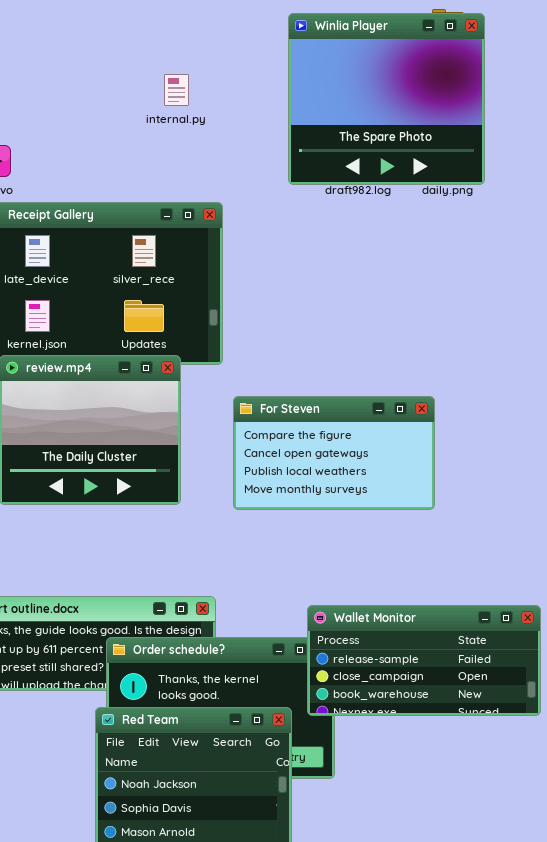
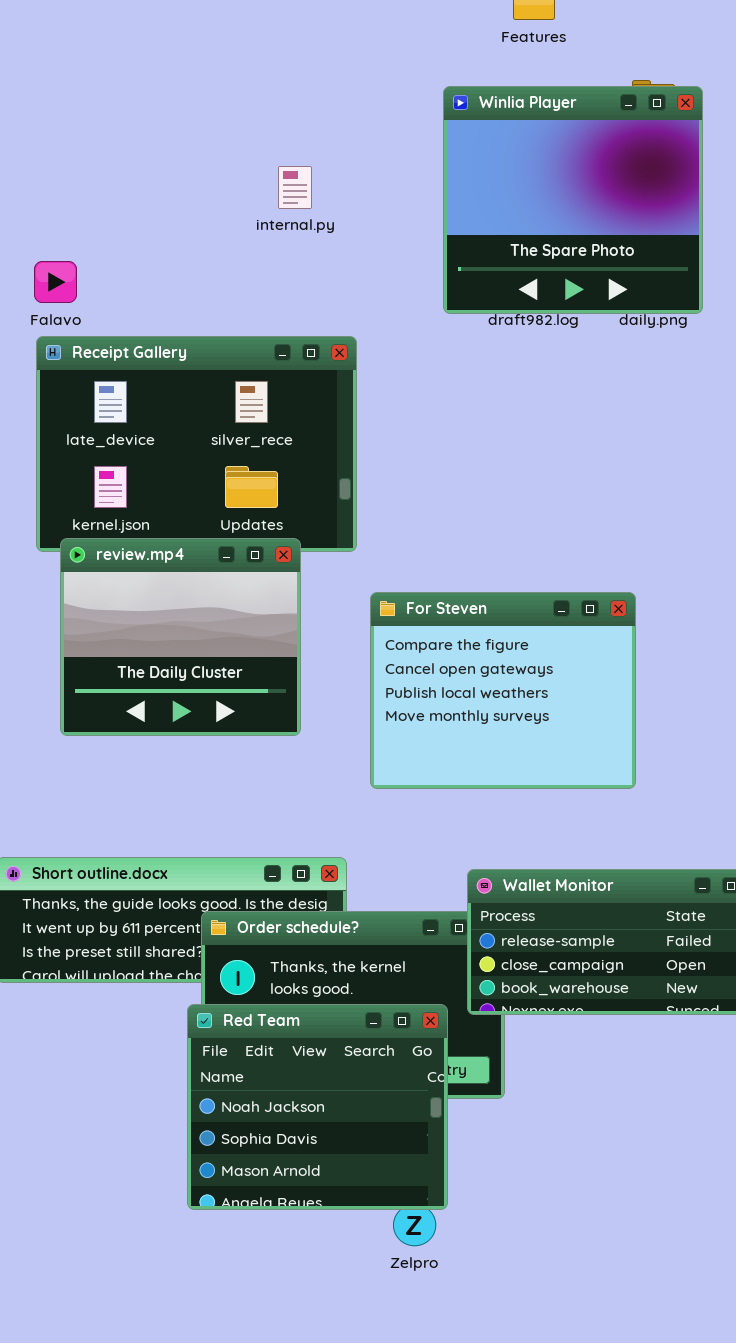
For Steven: [233,396,435,510] -> [370,592,636,789], resized

